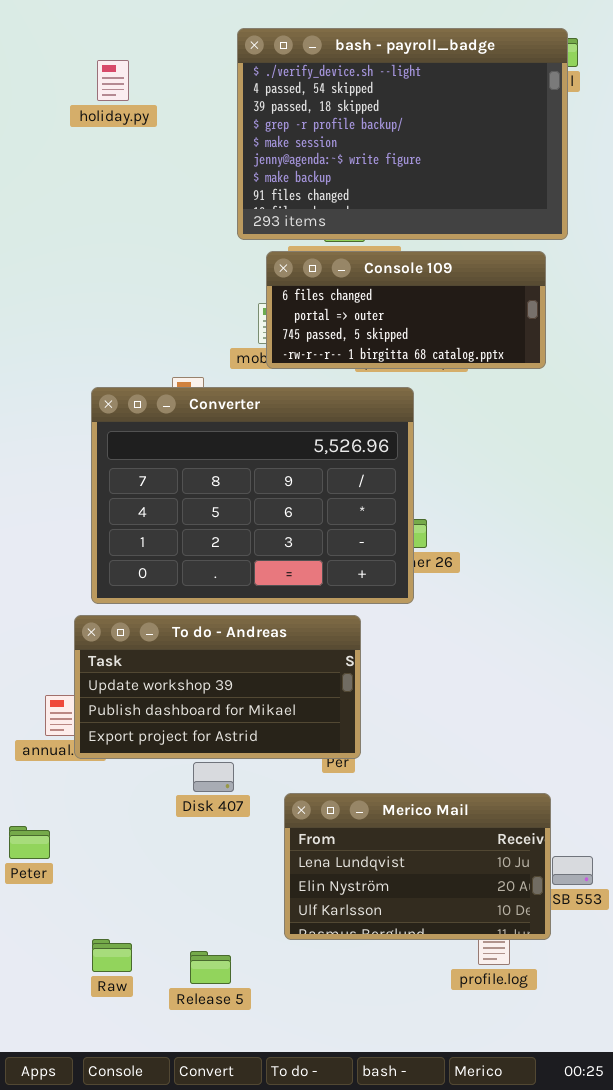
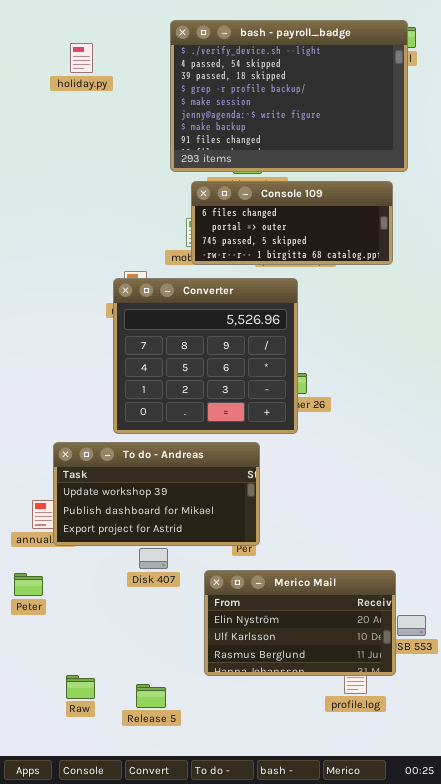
Converter: [91,387,414,604] -> [113,278,298,434], resized
Merico Mail: [284,793,551,940] -> [204,570,396,676], scrolled down 1 row
Peter: [9,826,50,859] -> [14,573,43,596], moved

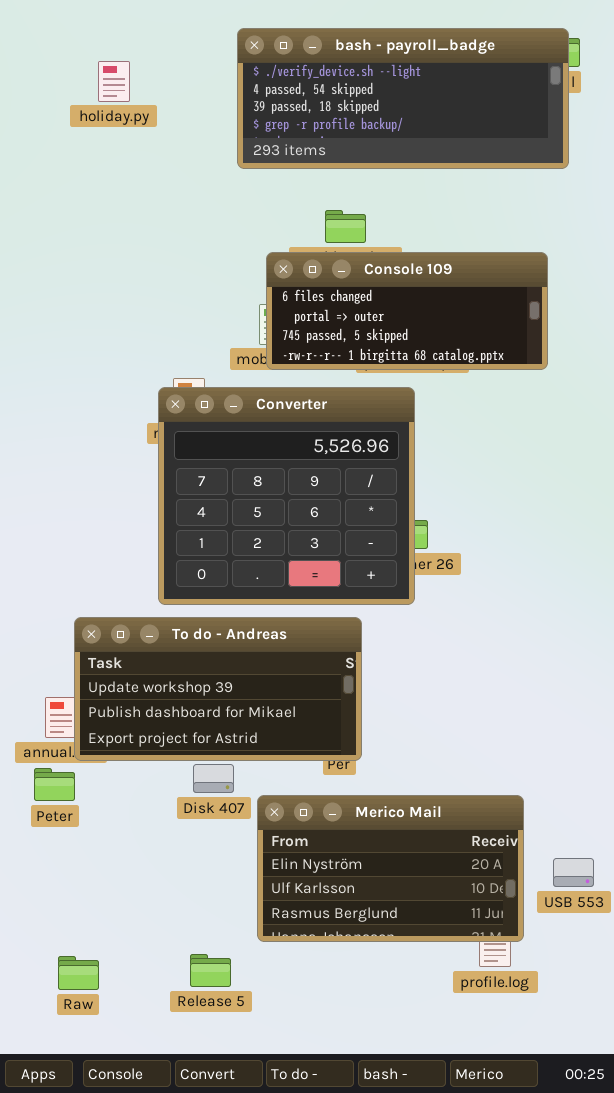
bash - payroll_badge: [170,20,408,172] -> [237,28,569,169], resized
Merico Mail: [204,570,396,676] -> [257,795,524,942], moved
Peter: [14,573,43,596] -> [34,768,75,801], moved
Raw: [66,675,95,699] -> [58,956,99,990], moved

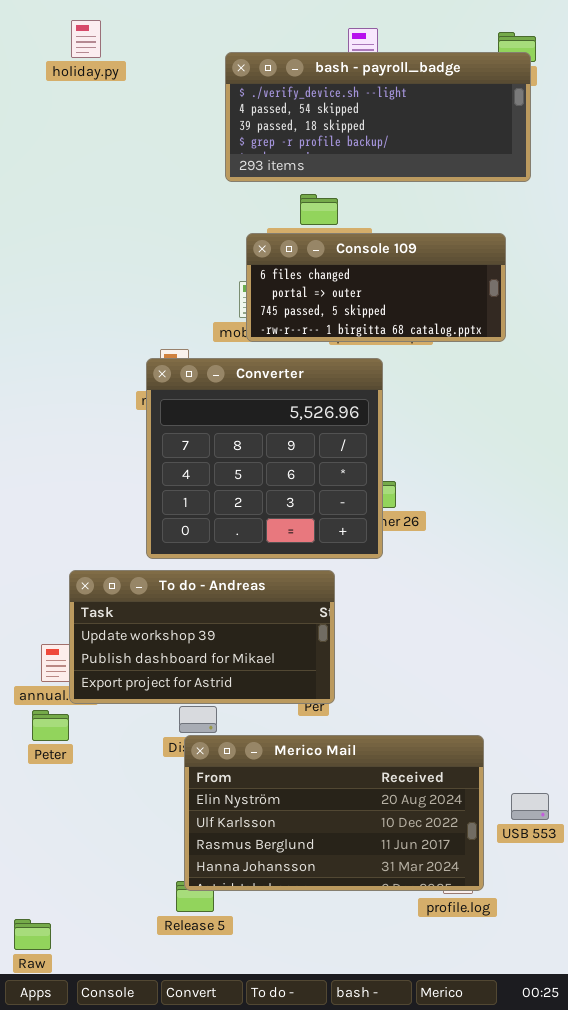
bash - payroll_badge: [237,28,569,169] -> [225,52,531,182], moved
holiday.py: [98,61,130,102] -> [71,20,101,58], moved
Merico Mail: [257,795,524,942] -> [184,735,484,891], resized
Raw: [58,956,99,990] -> [14,919,51,950], moved

